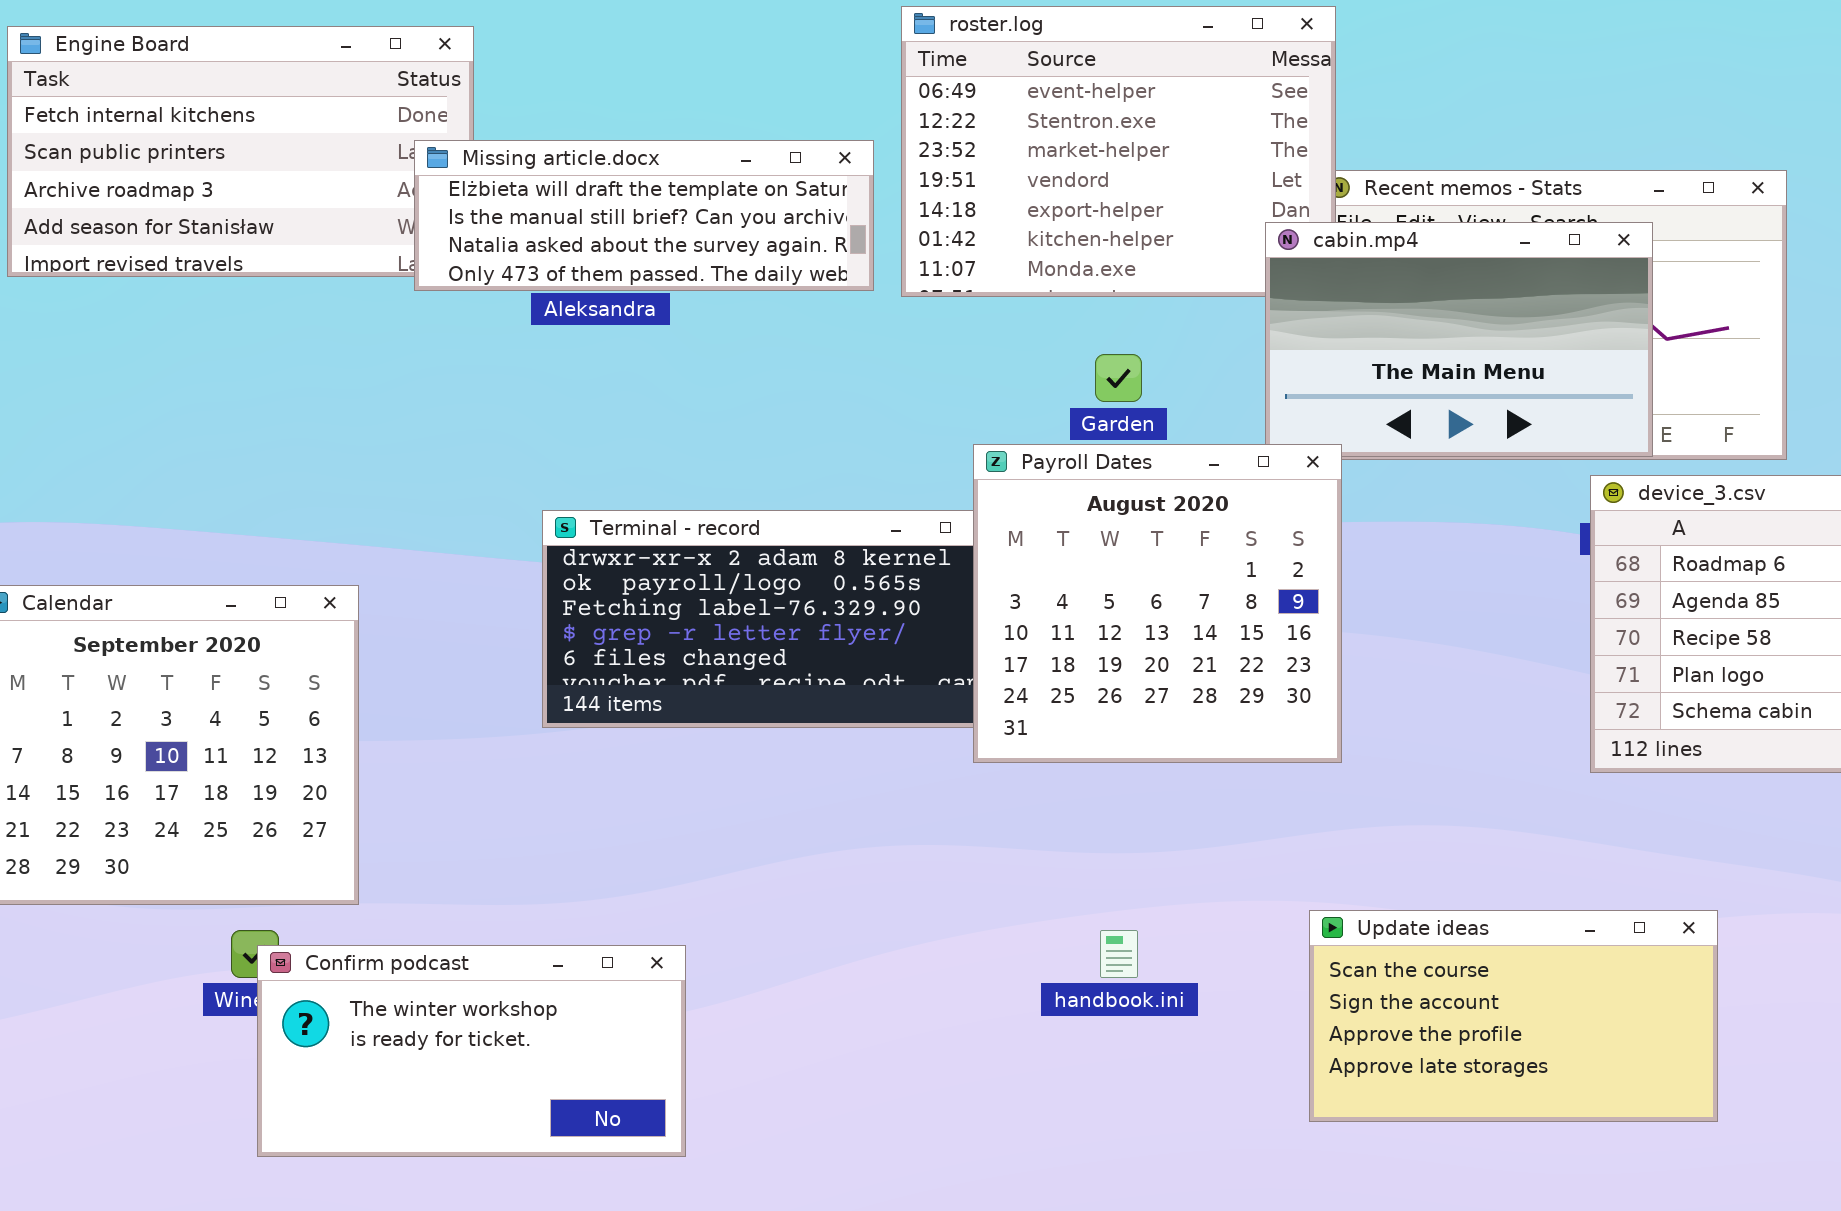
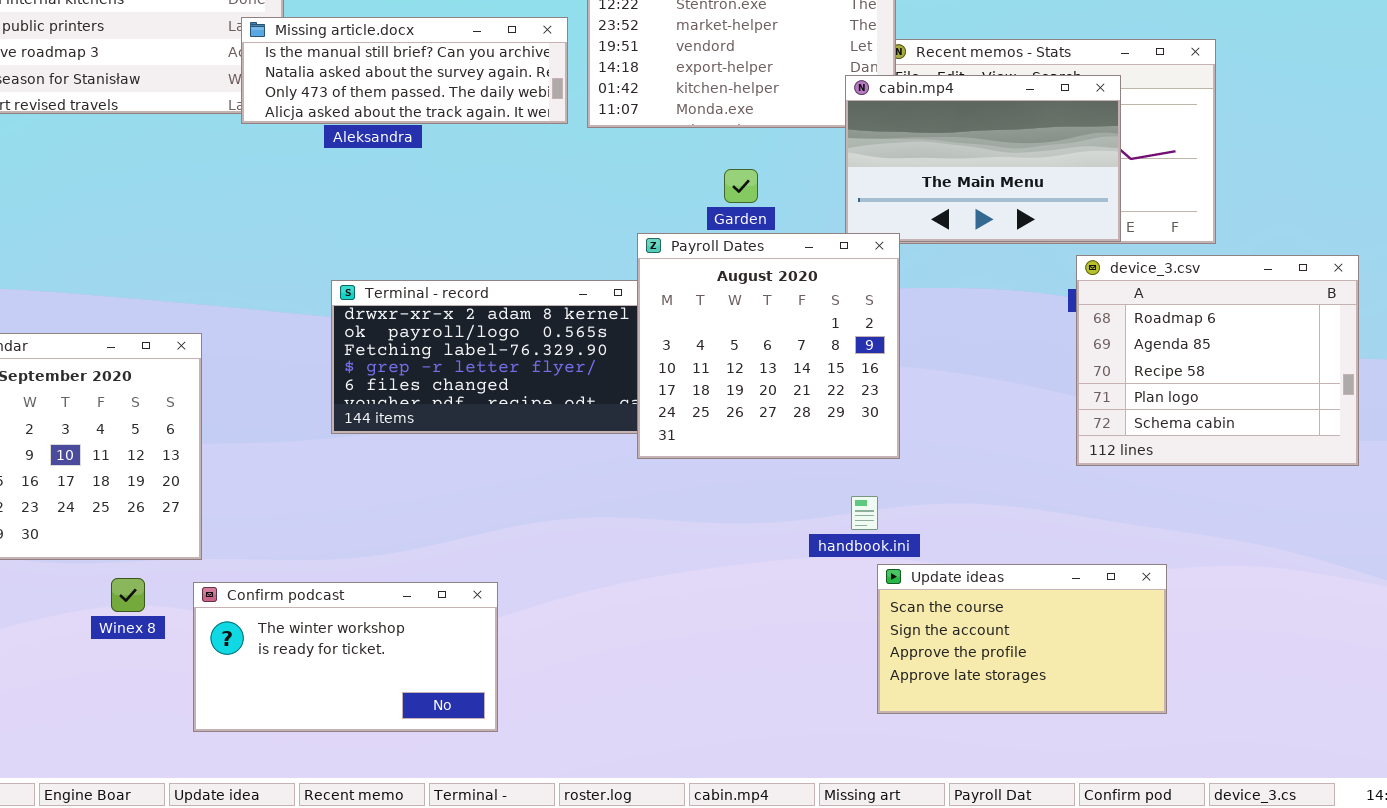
Missing article.docx: [414,140,874,291] -> [241,17,568,124], scrolled down 1 row
handbook.ini: [1100,930,1138,978] -> [851,496,878,530], moved
Confirm podcast: [257,945,686,1157] -> [193,582,498,732], moved

